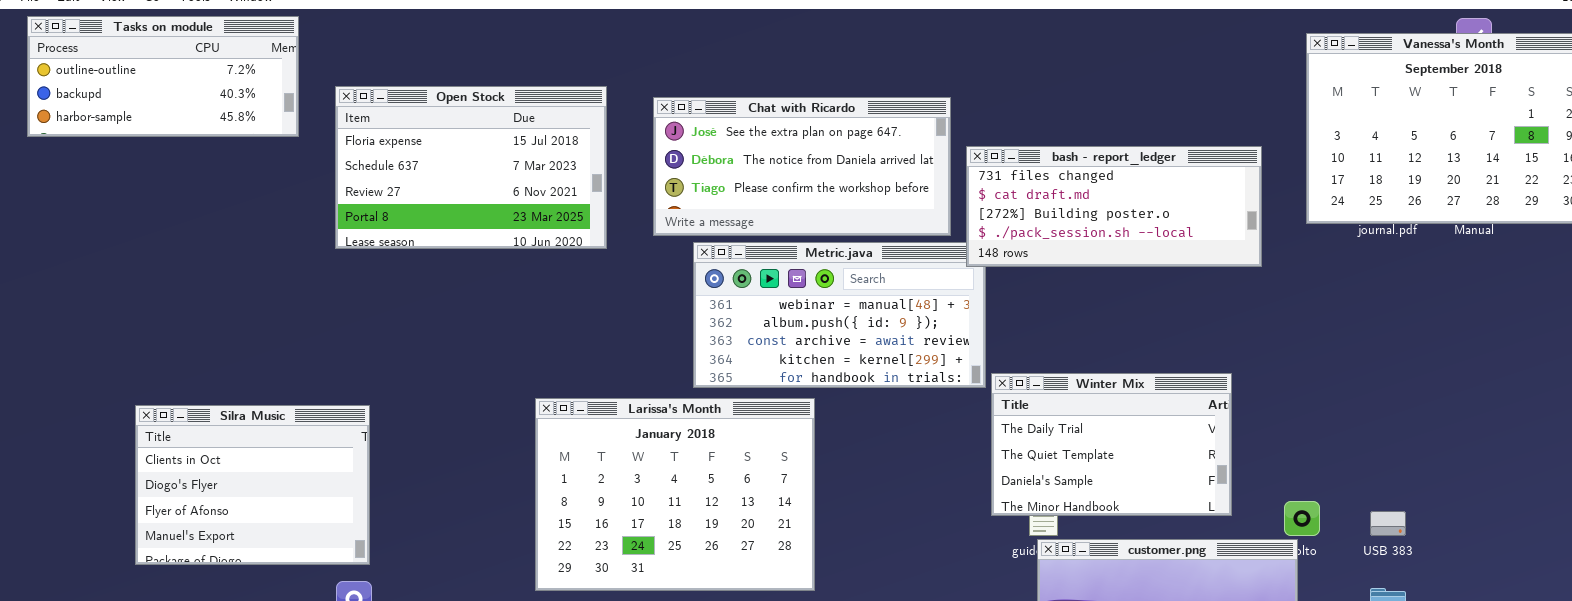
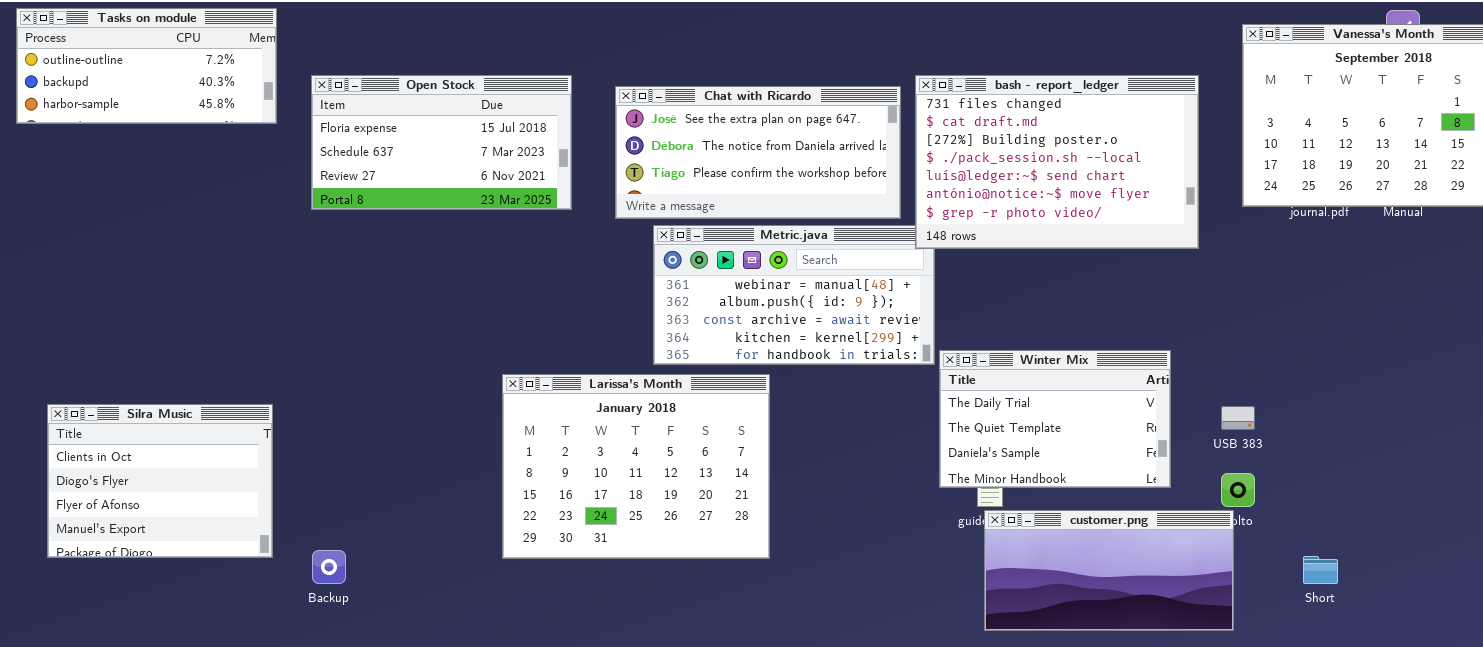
Open Stock: [335,86,607,249] -> [311,75,572,210], resized
bash - report_ledger: [966,146,1262,267] -> [915,75,1199,249], resized
Silra Music: [135,405,370,565] -> [47,404,273,558], moved
USB 383: [1370,511,1406,536] -> [1221,406,1255,430], moved

